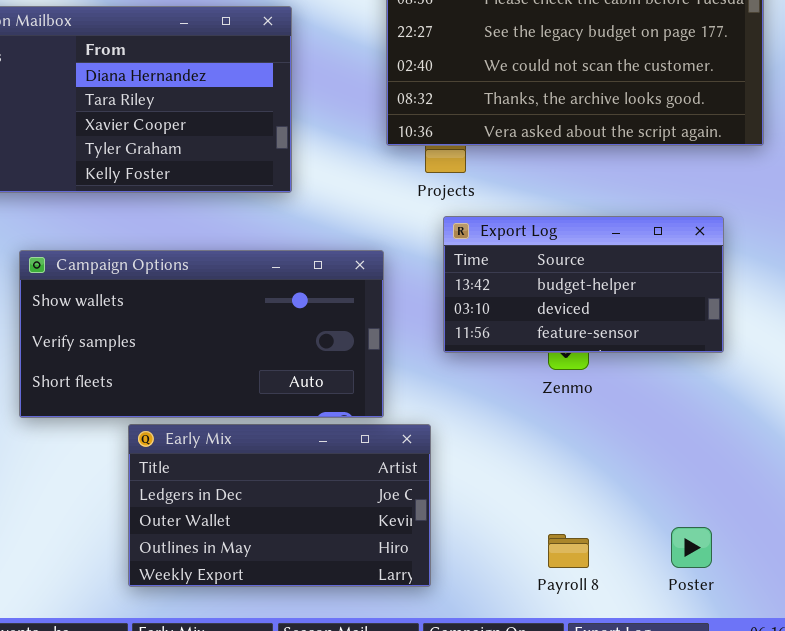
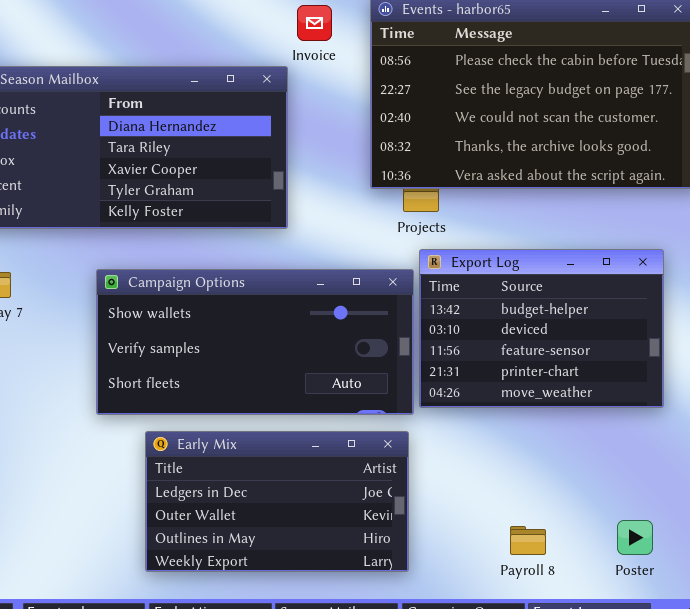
Export Log: [443,216,724,353] -> [419,249,664,408], resized
Campaign Options: [19,250,384,418] -> [96,269,414,415], moved

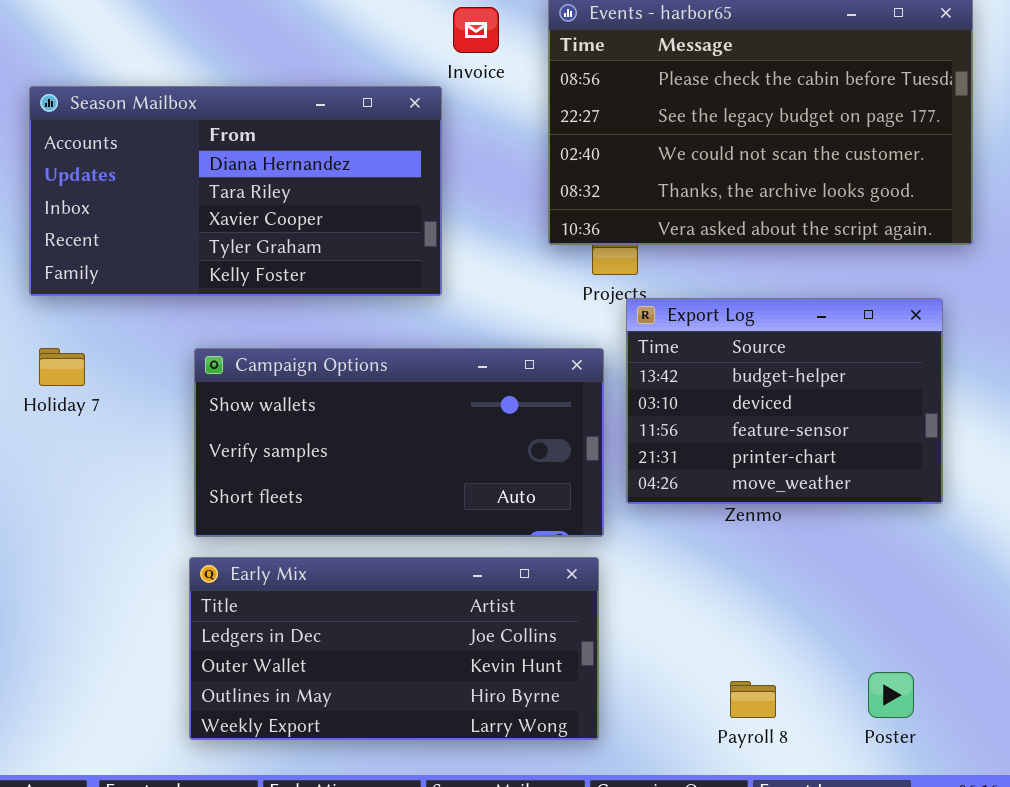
Export Log: [419,249,664,408] -> [626,298,943,504], moved
Early Mix: [145,431,409,572] -> [189,557,599,740], resized

